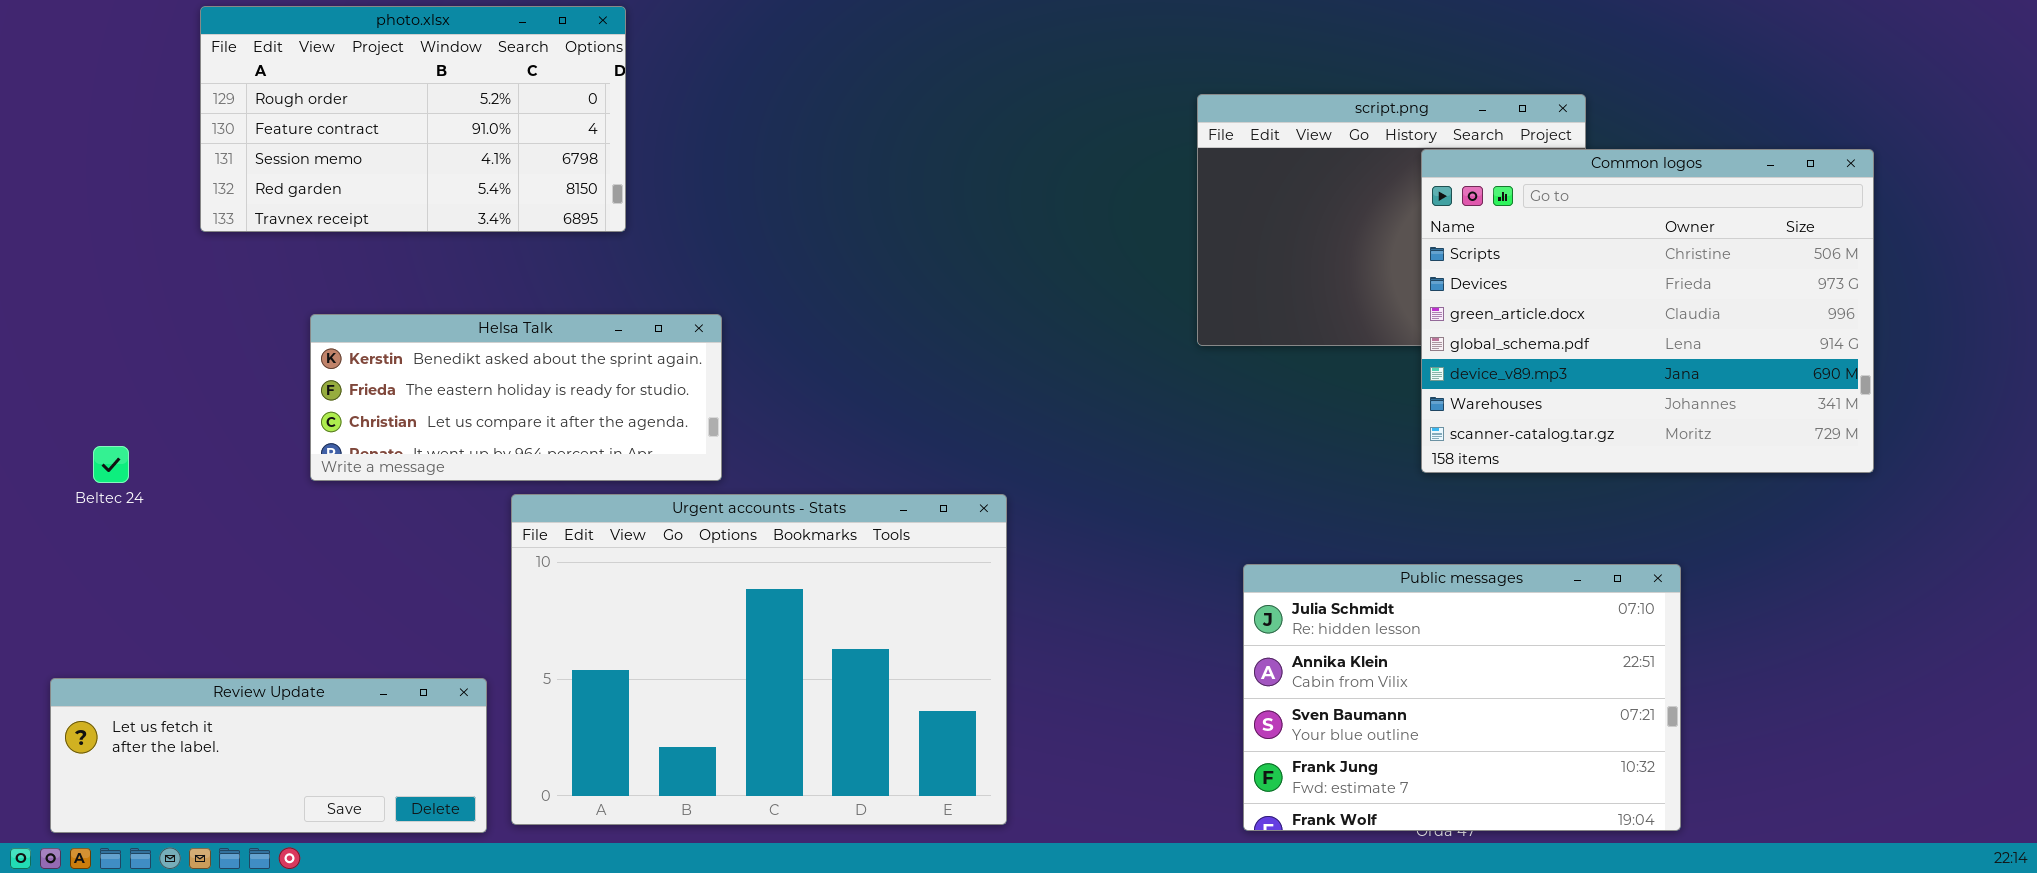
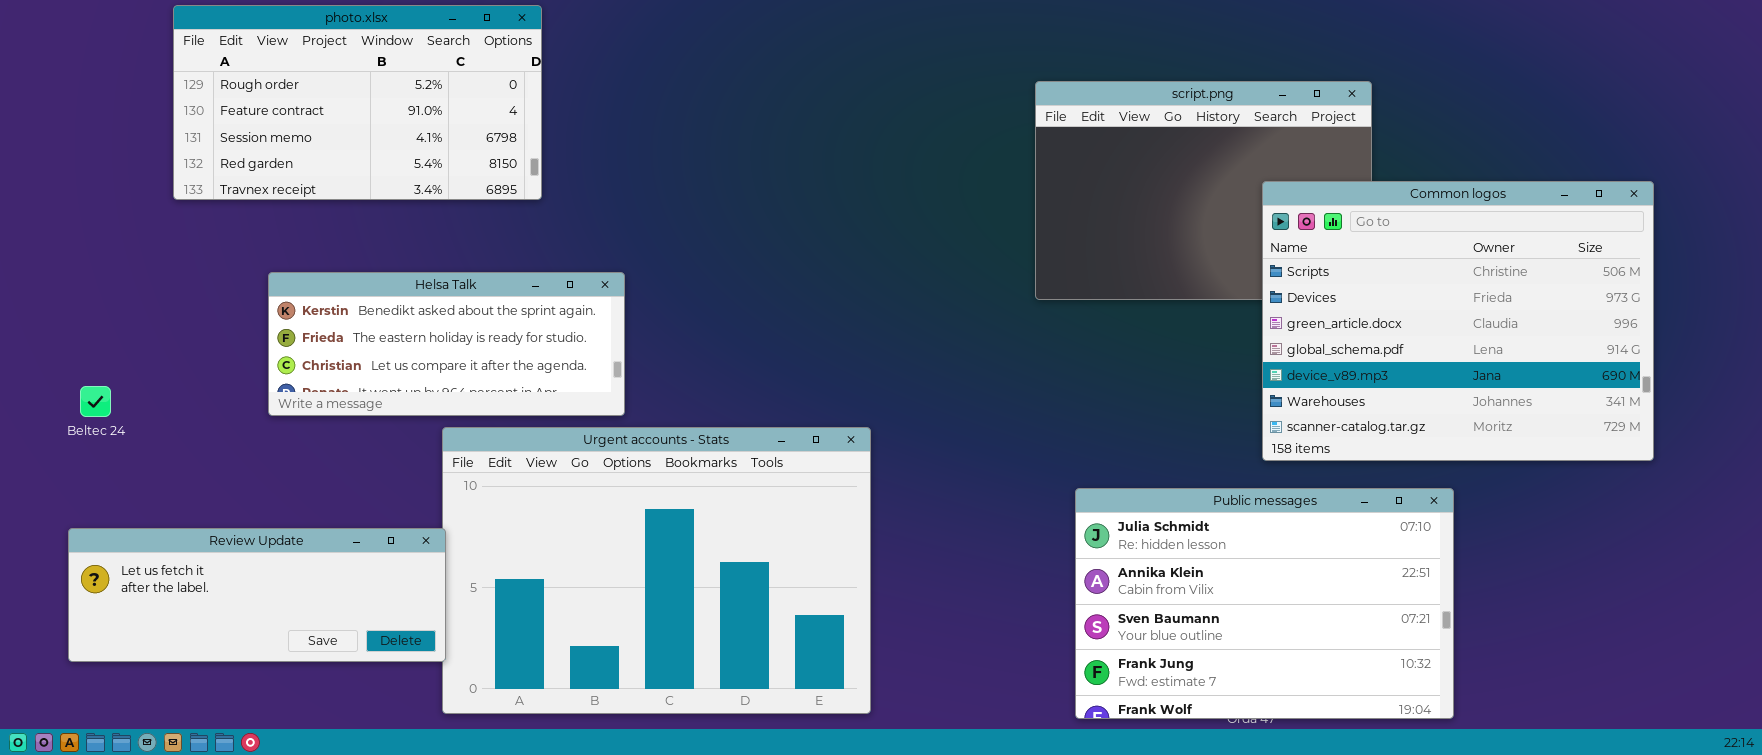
Common logos: [1421,149,1874,473] -> [1262,181,1654,461], moved
Review Update: [50,678,487,833] -> [68,528,446,662], moved

